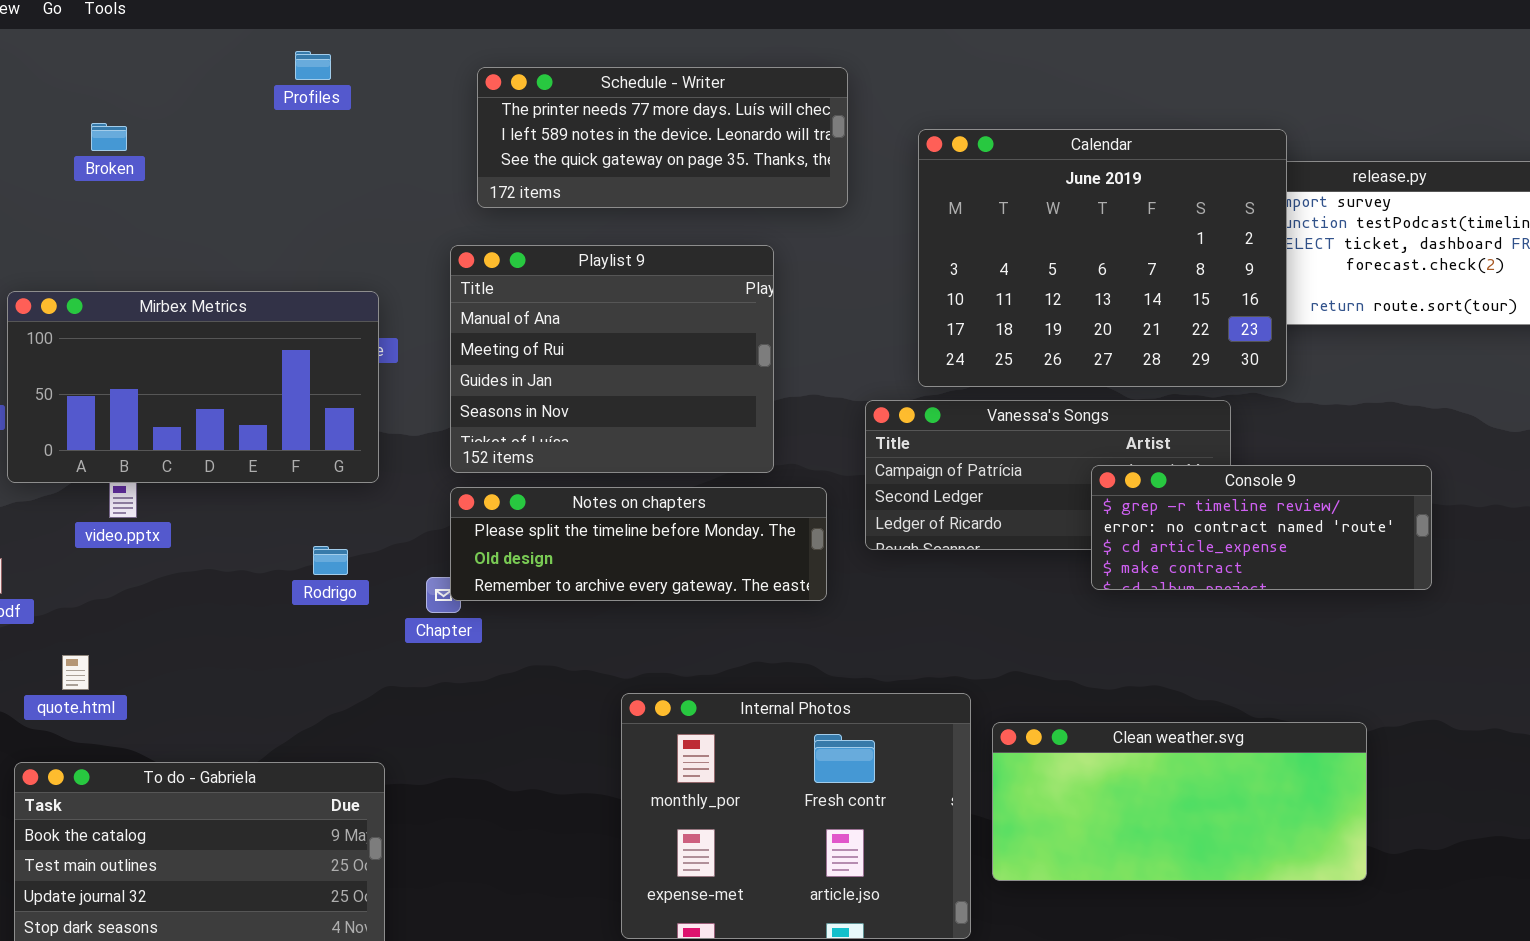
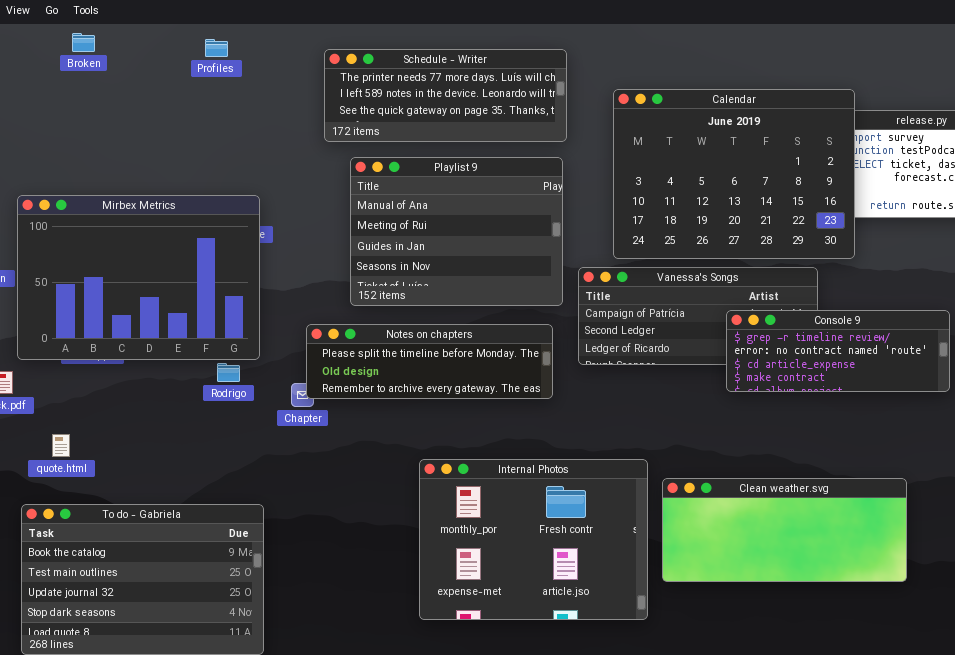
Broken: [91,123,127,151] -> [72,33,95,52], moved
Playlist 9: [450,245,774,473] -> [350,157,563,306], moved
Mirbex Metrics: [7,291,379,483] -> [17,195,260,360], resized

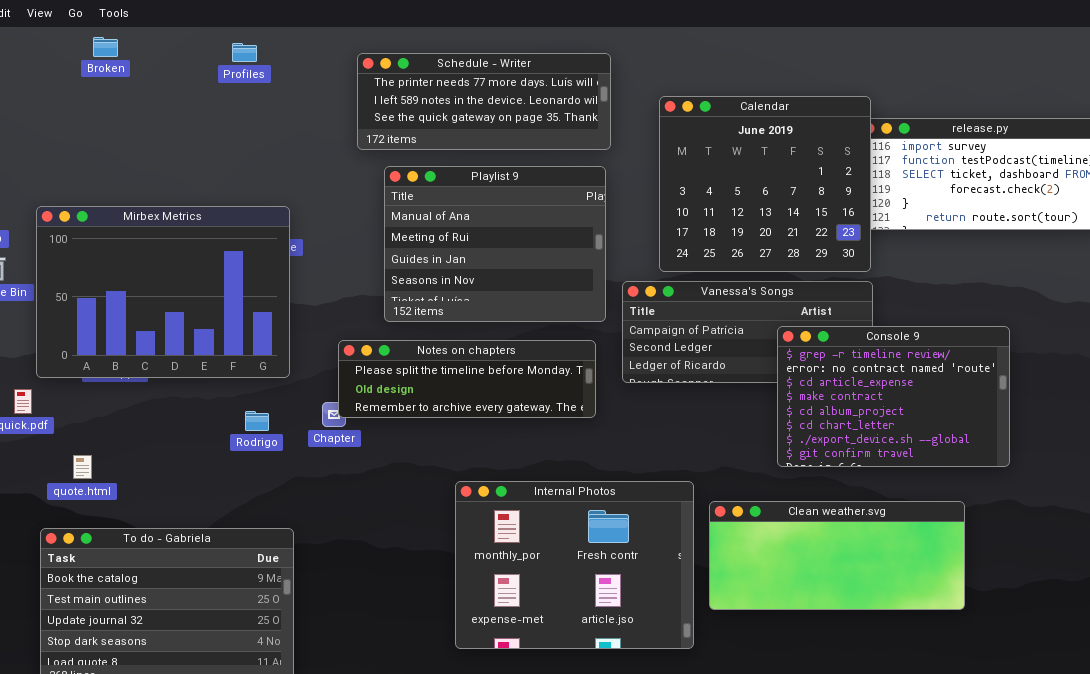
Calendar: [613,89,855,259] -> [659,96,871,272], resized
Console 9: [726,310,950,392] -> [777,326,1010,467], resized
Rodrigo: [217,363,240,382] -> [245,411,269,431], moved

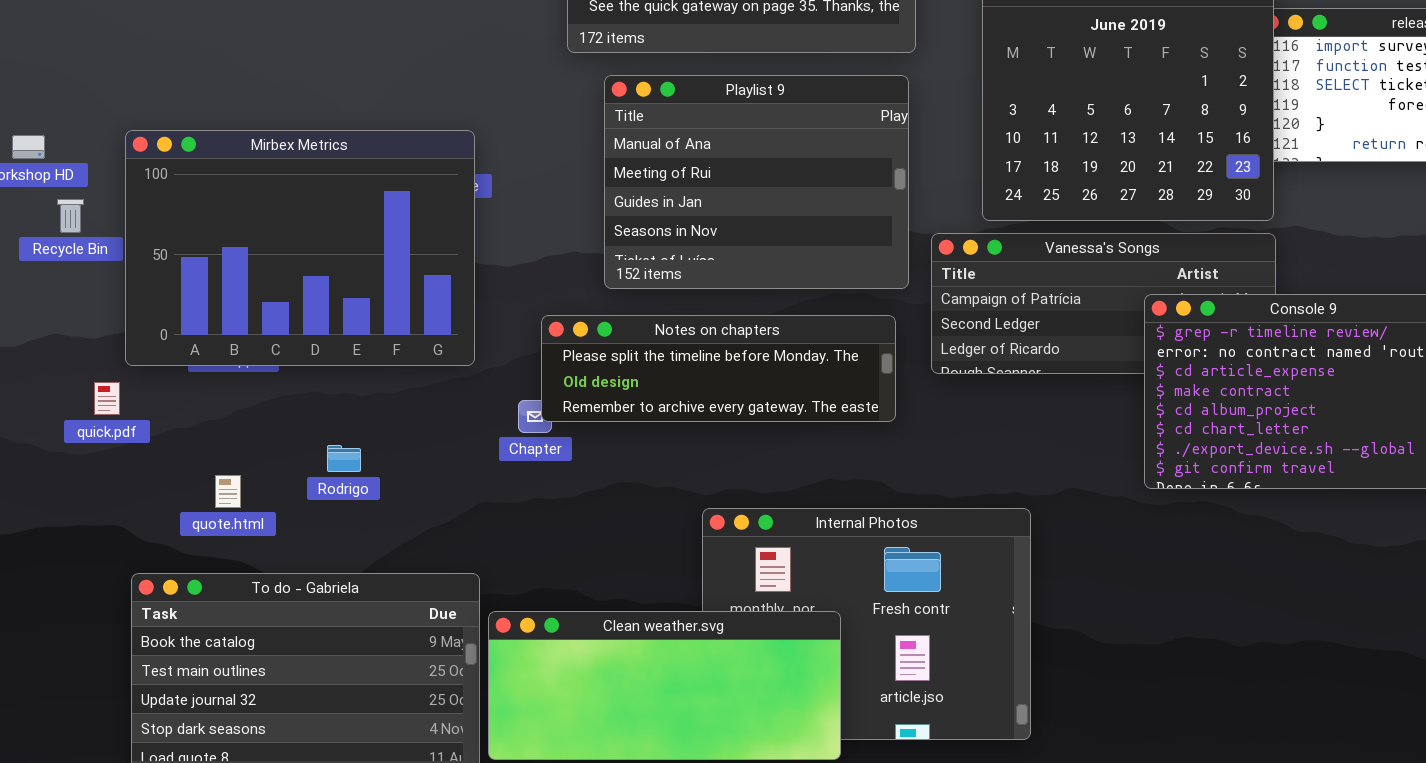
Rodrigo: [245,411,269,431] -> [327,445,361,472], moved
quote.html: [73,455,92,479] -> [215,475,241,508], moved
Clean weather.svg: [709,501,965,610] -> [488,611,841,760], moved

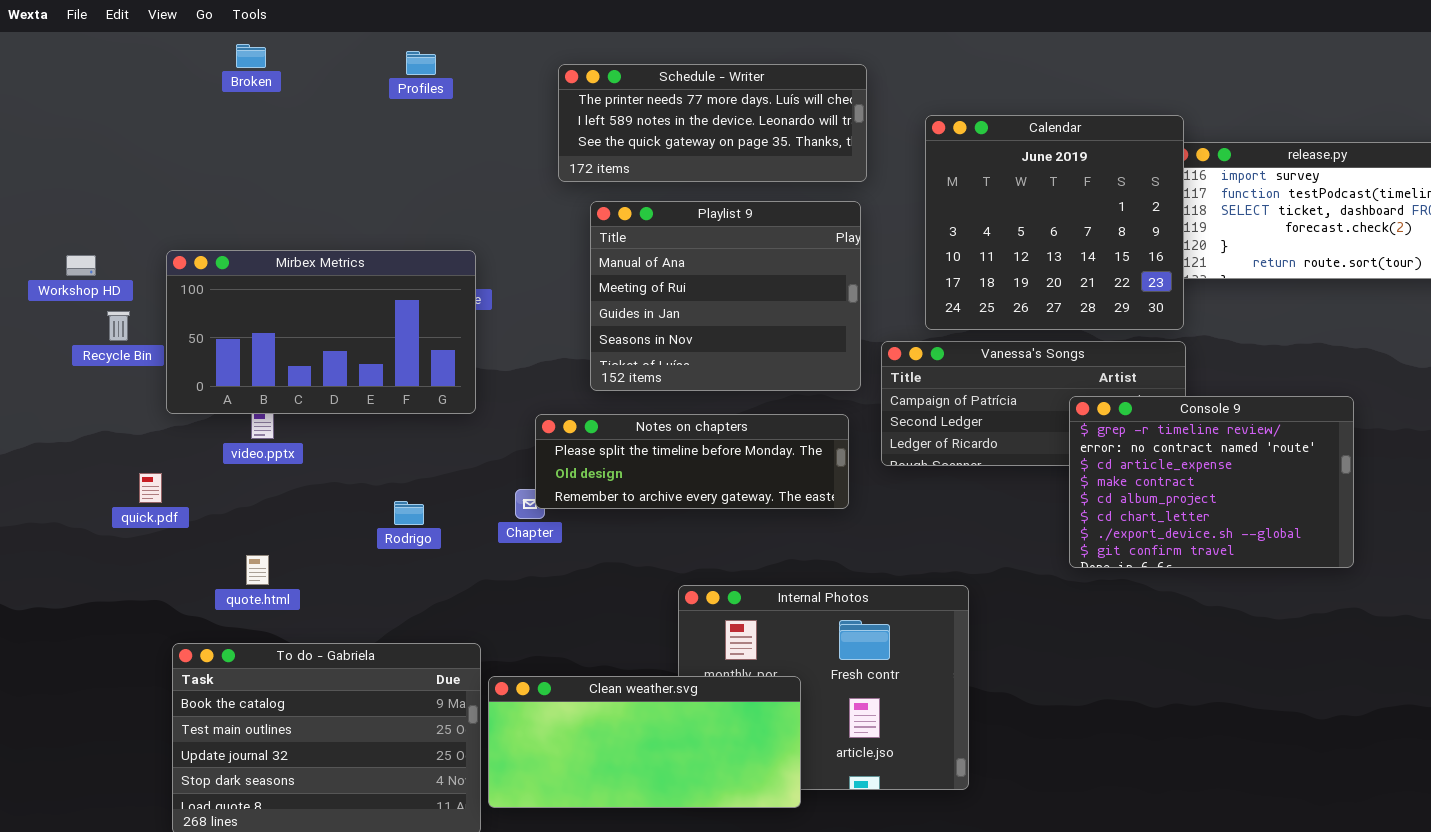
Mirbex Metrics: [125,130,475,366] -> [166,250,476,414], resized
Rodrigo: [327,445,361,472] -> [394,501,424,525], moved

